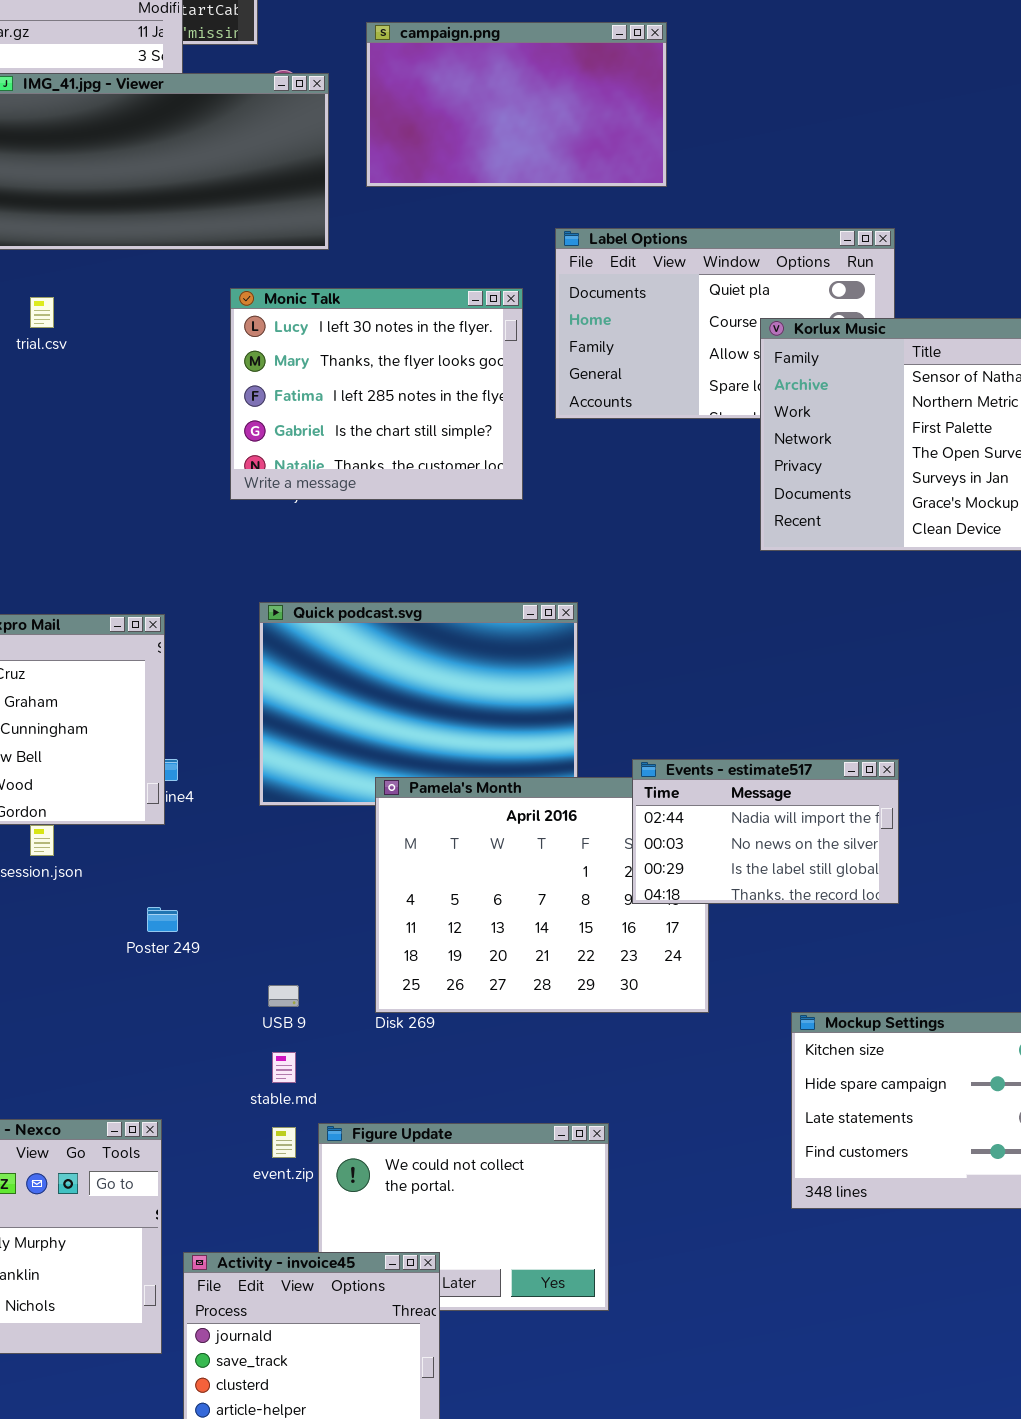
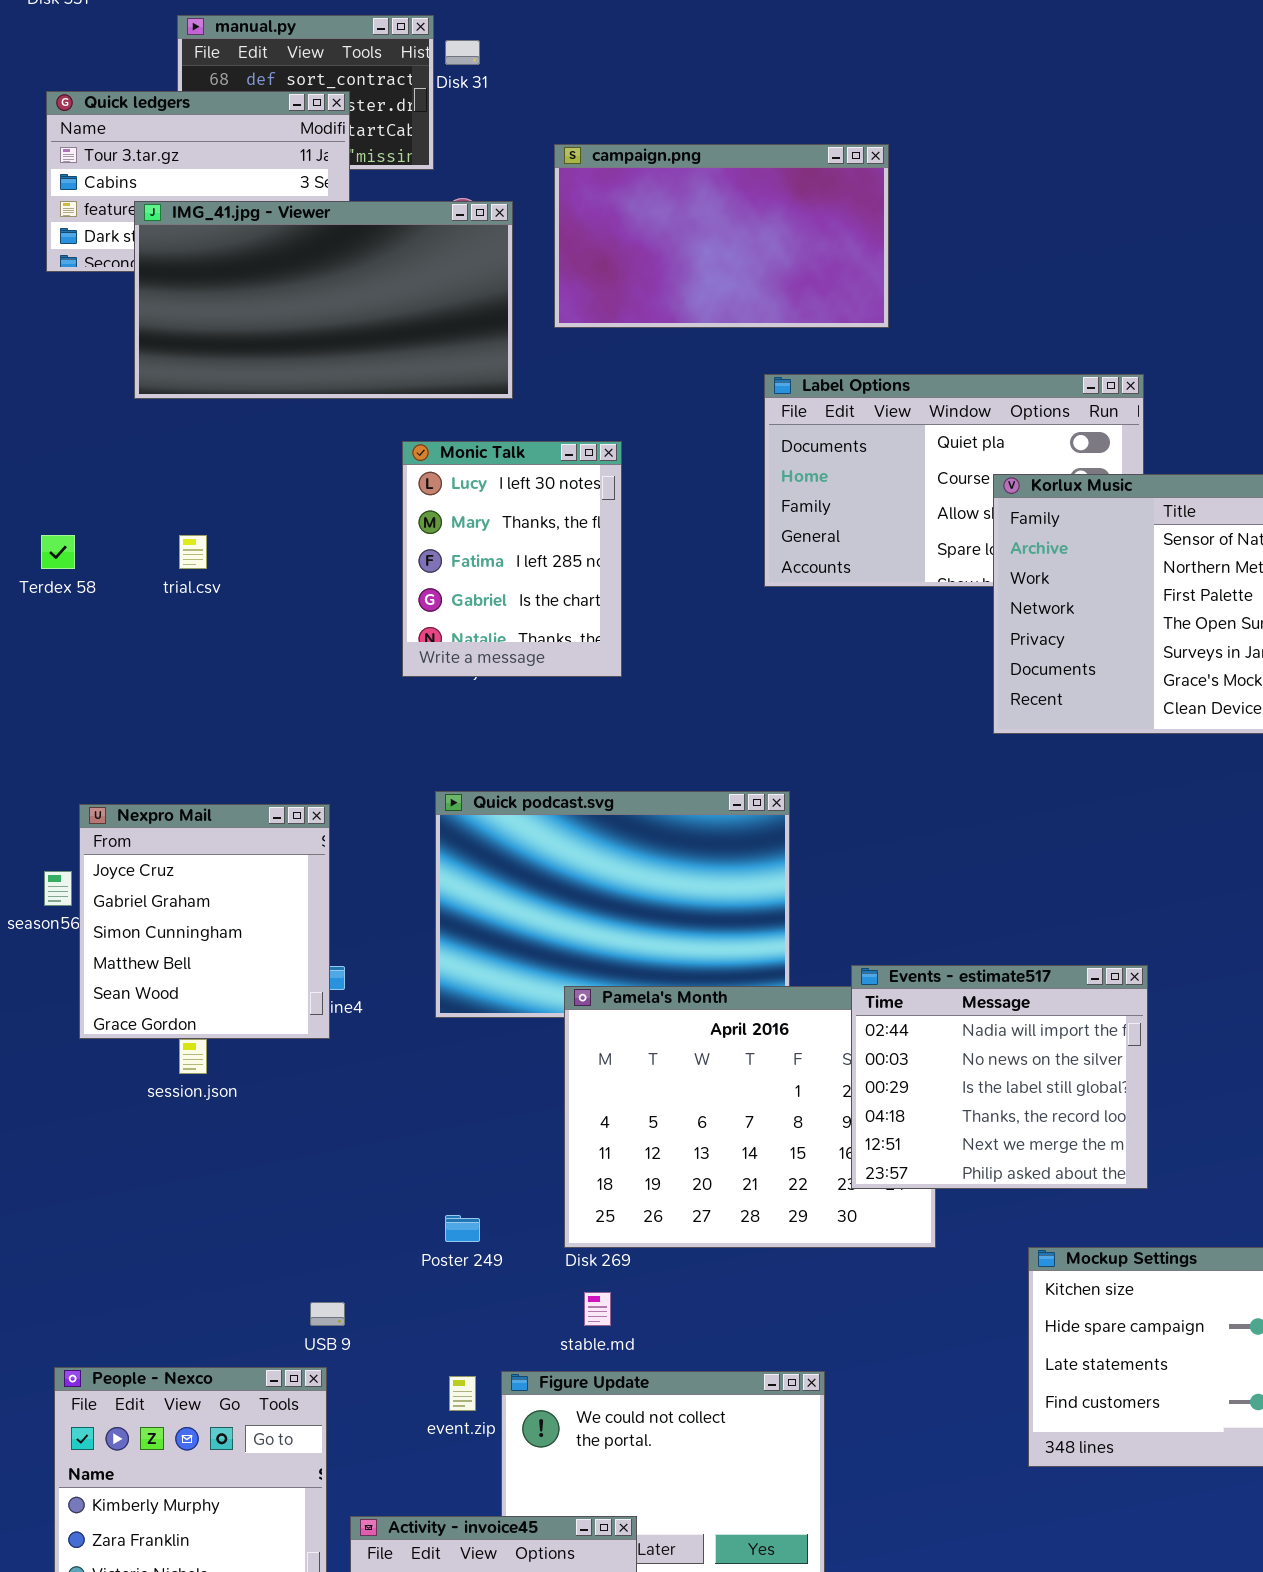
Monic Talk: [230,288,523,500] -> [402,441,622,677], resized
trial.csv: [30,297,54,328] -> [179,535,207,569], moved
Events - estimate517: [632,759,899,904] -> [851,965,1148,1189], resized
Poster 249: [147,907,178,932] -> [445,1215,480,1242], moved
USB 9: [268,985,299,1007] -> [310,1302,345,1326], moved
stable.md: [272,1052,296,1083] -> [584,1292,611,1326], moved

